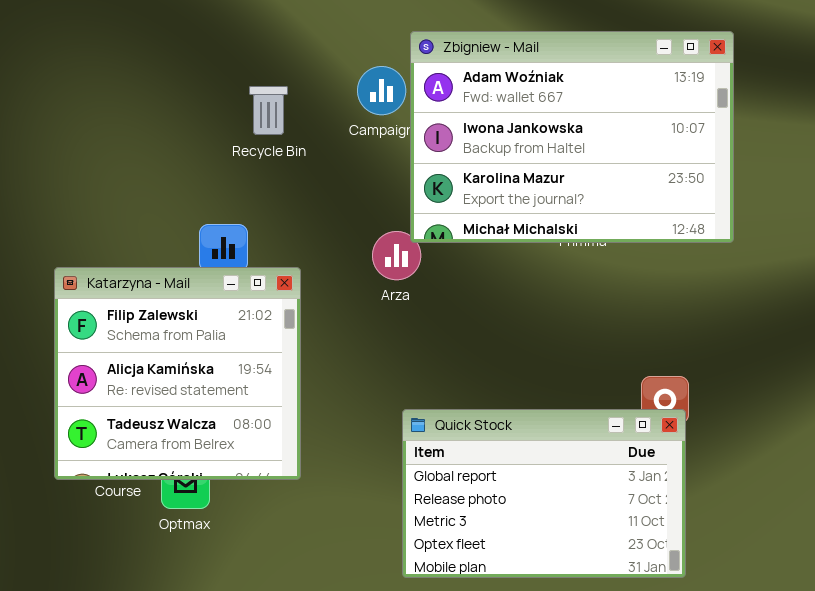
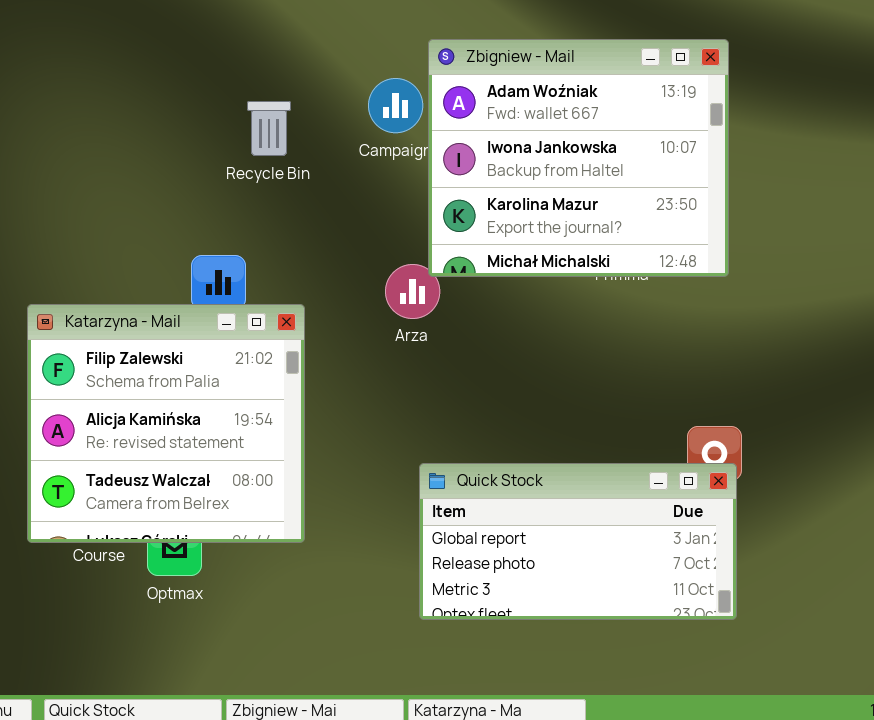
Zbigniew - Mail: [410,31,734,243] -> [428,39,729,277], resized
Quick Stock: [402,409,686,578] -> [419,463,737,620], resized

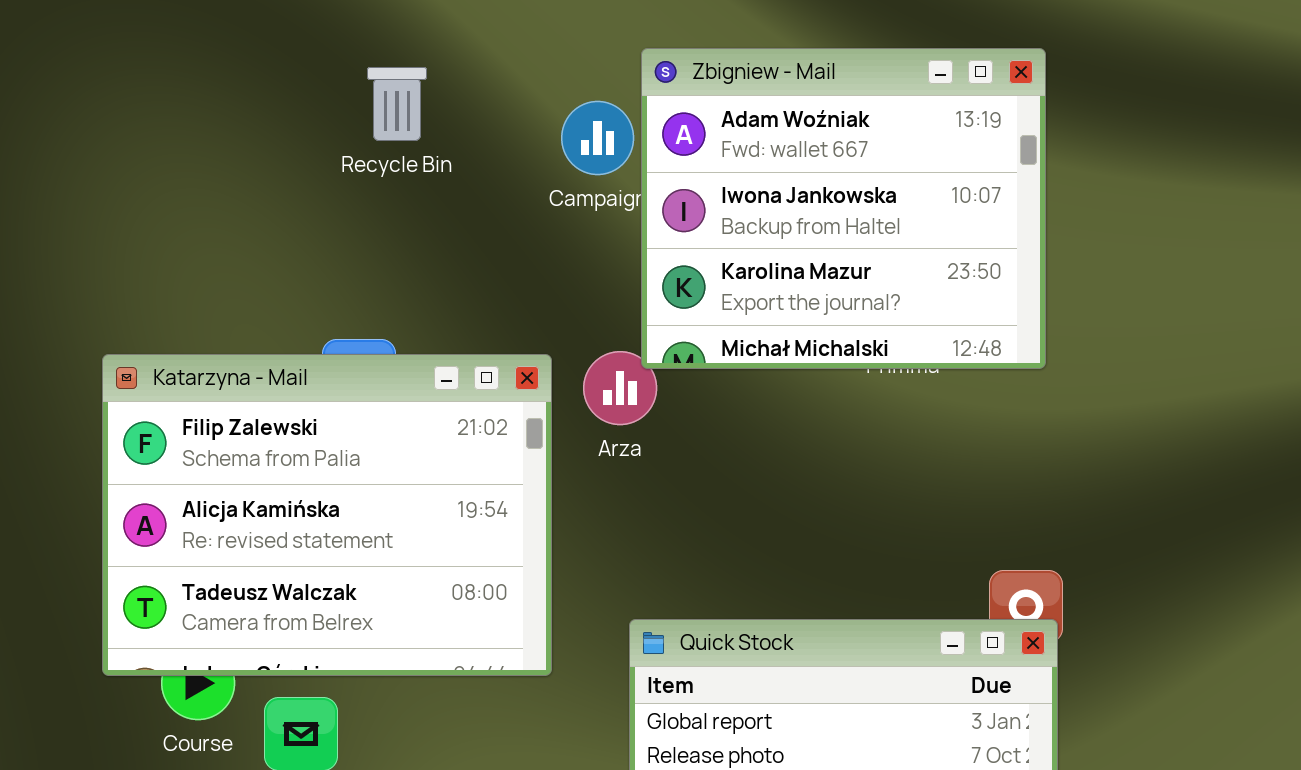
Recycle Bin: [247,101,291,156] -> [367,67,427,141], moved
Katarzyna - Mail: [27,304,305,543] -> [102,354,552,676], moved, resized

